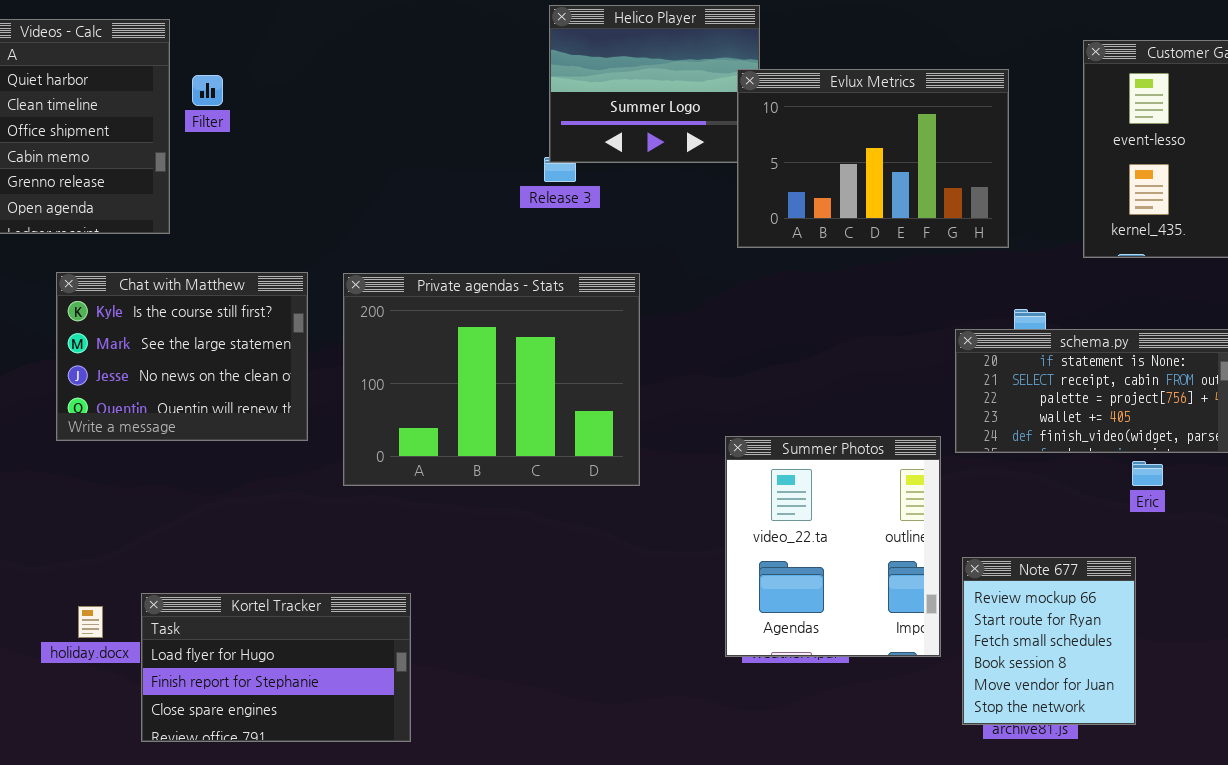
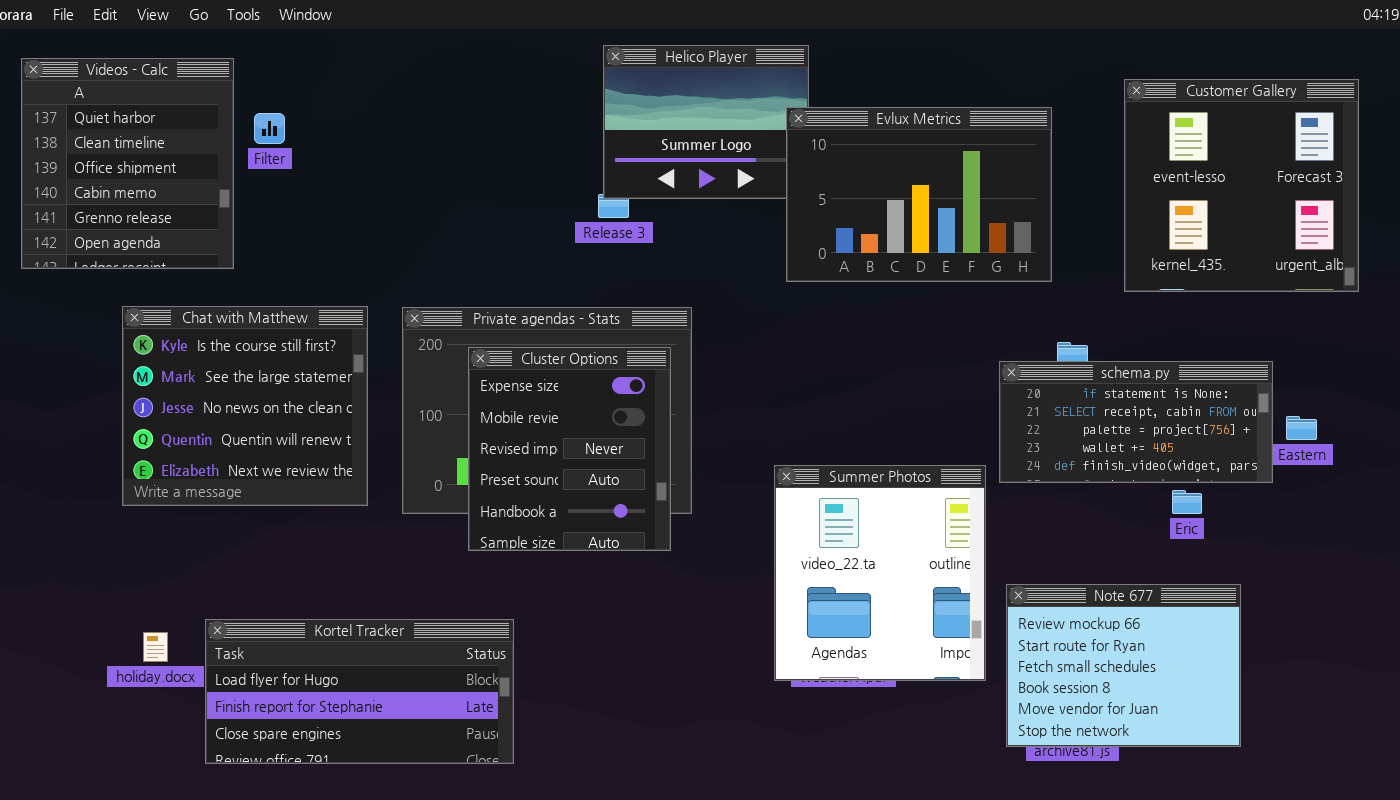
Chat with Matthew: [56,272,308,441] -> [122,306,368,506], resized
Cluster Options: none -> [468,347,671,551], opened
Note 677: [962,557,1136,725] -> [1006,584,1241,747], resized
Kortel Tracker: [141,593,411,742] -> [205,619,514,764], resized

